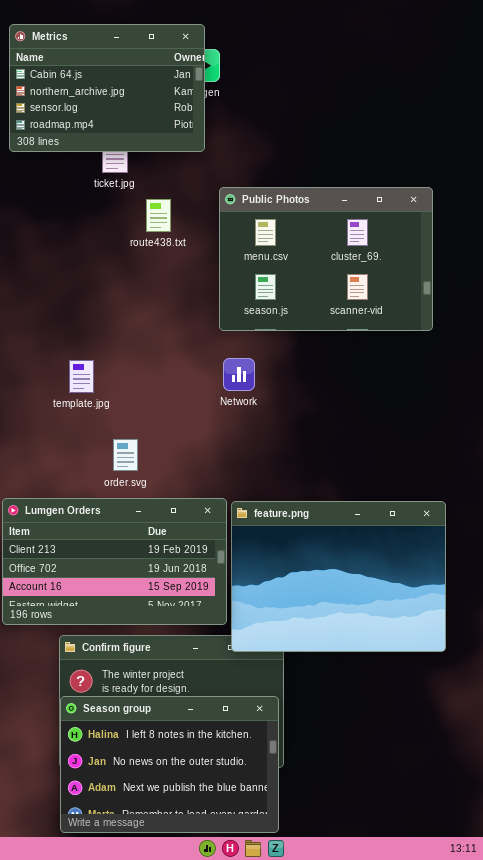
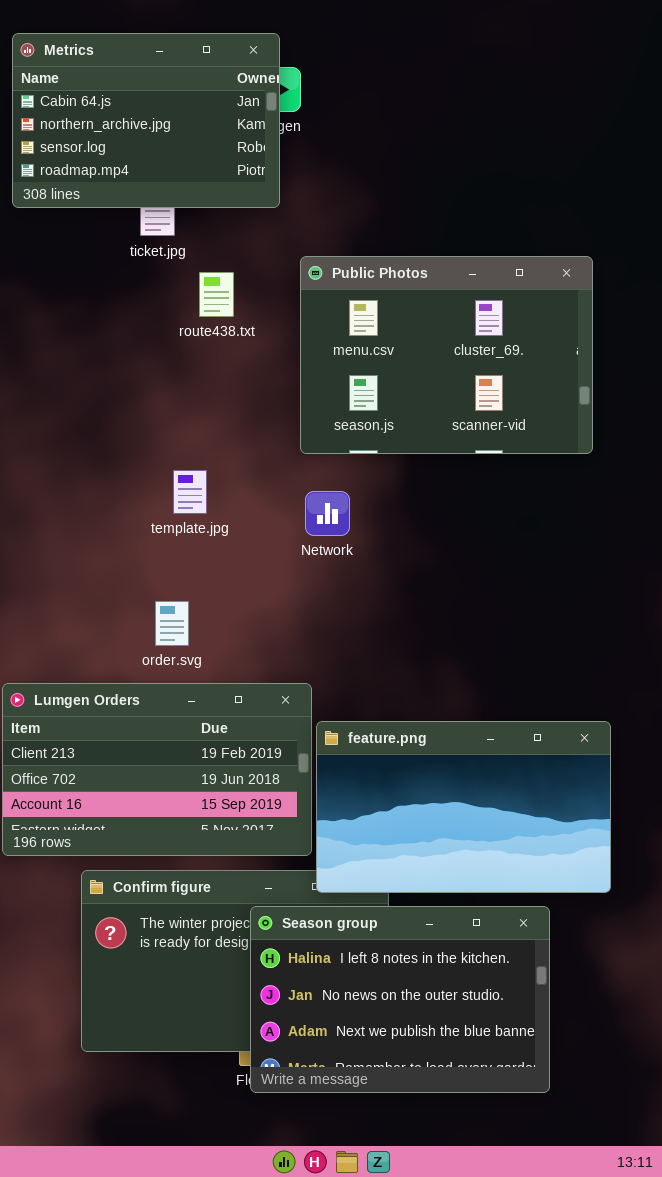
template.jpg: [69,360,94,393] -> [173,470,207,514], moved
feature.png: [231,501,446,652] -> [316,721,611,893], resized
Season group: [60,696,279,833] -> [250,906,550,1093], moved

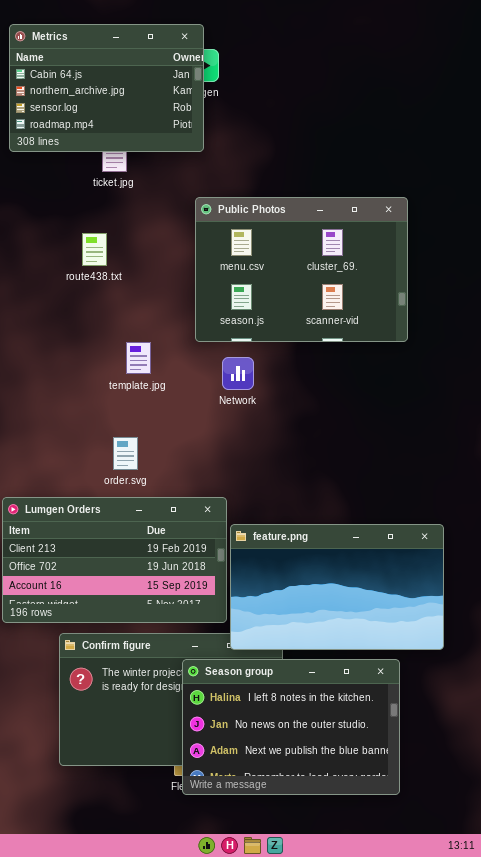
Public Photos: [300,256,593,454] -> [195,197,408,342], moved
route438.txt: [199,272,234,317] -> [82,233,107,266], moved

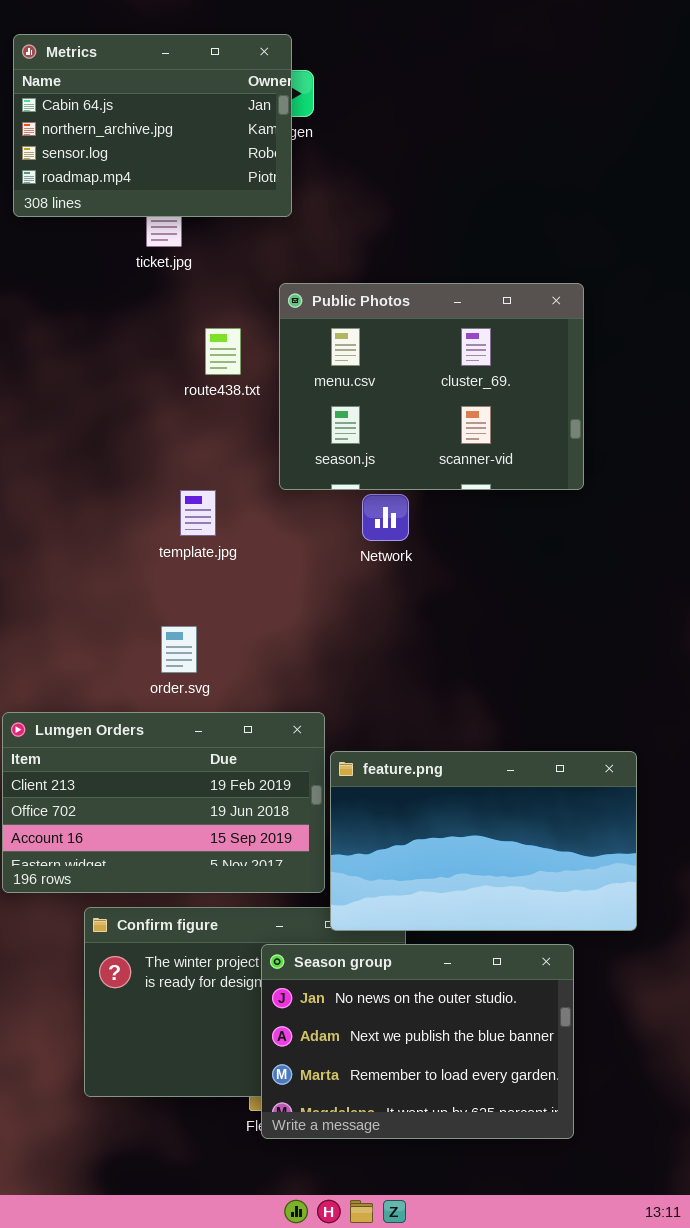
route438.txt: [82,233,107,266] -> [205,328,241,375], moved
Network: [222,357,254,390] -> [362,494,409,541], moved
Season group: [182,659,400,795] -> [261,944,574,1139], scrolled down 1 row

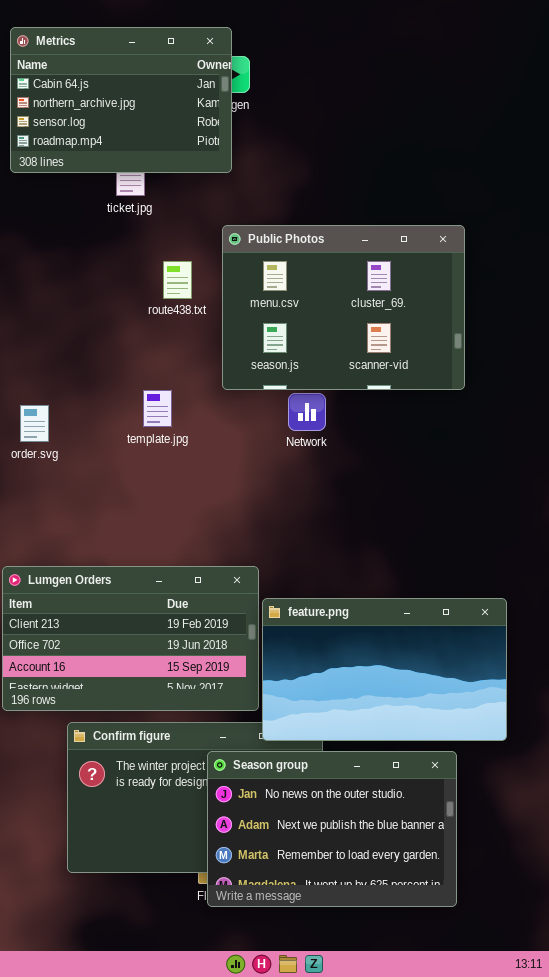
order.svg: [161,626,197,673] -> [20,405,49,442], moved

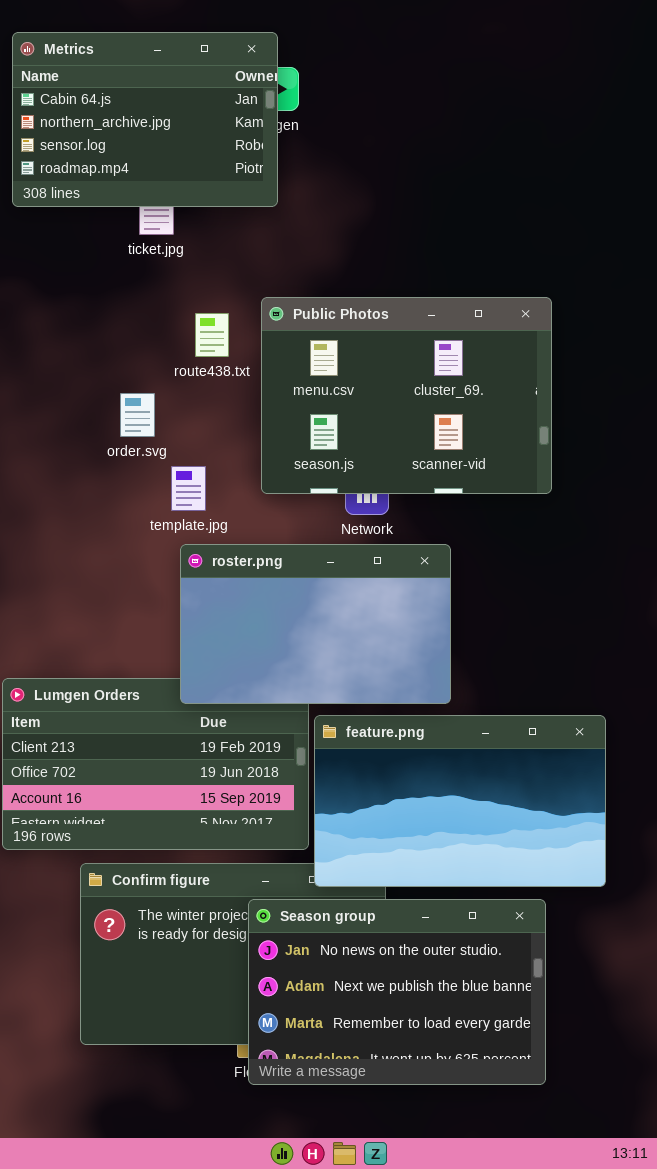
Public Photos: [222,225,465,390] -> [261,297,552,494], moved
order.svg: [20,405,49,442] -> [120,393,155,437], moved
roster.png: none -> [180,544,451,704], opened

